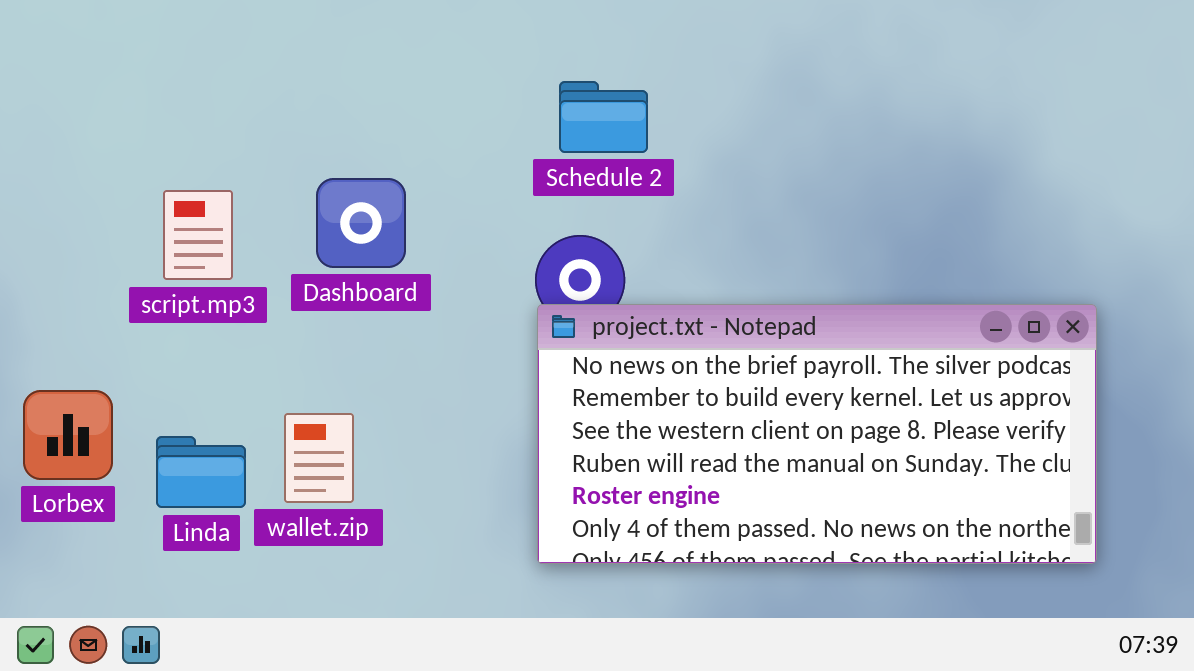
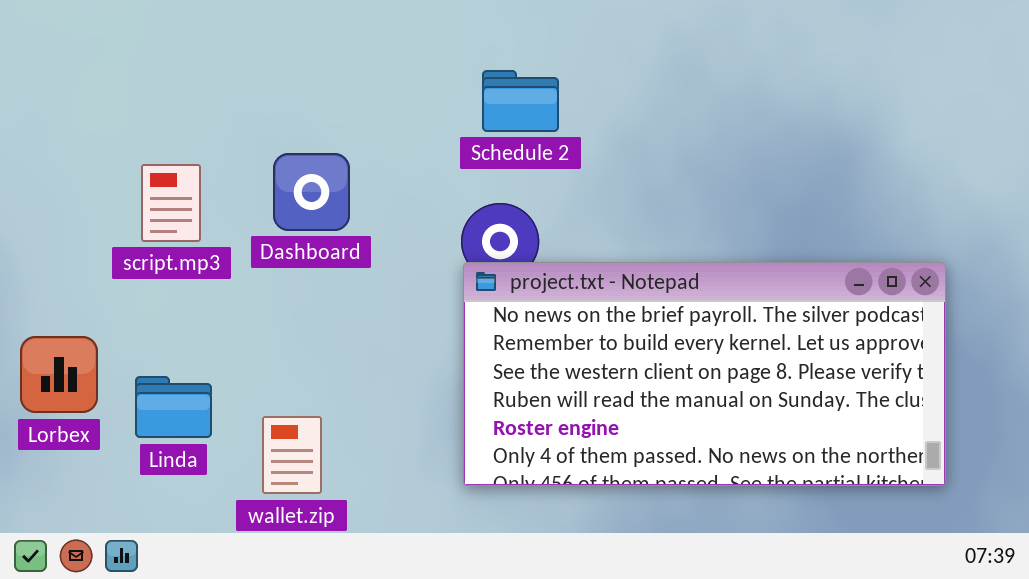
wallet.zip: [284,413,354,503] -> [262,416,322,494], moved

